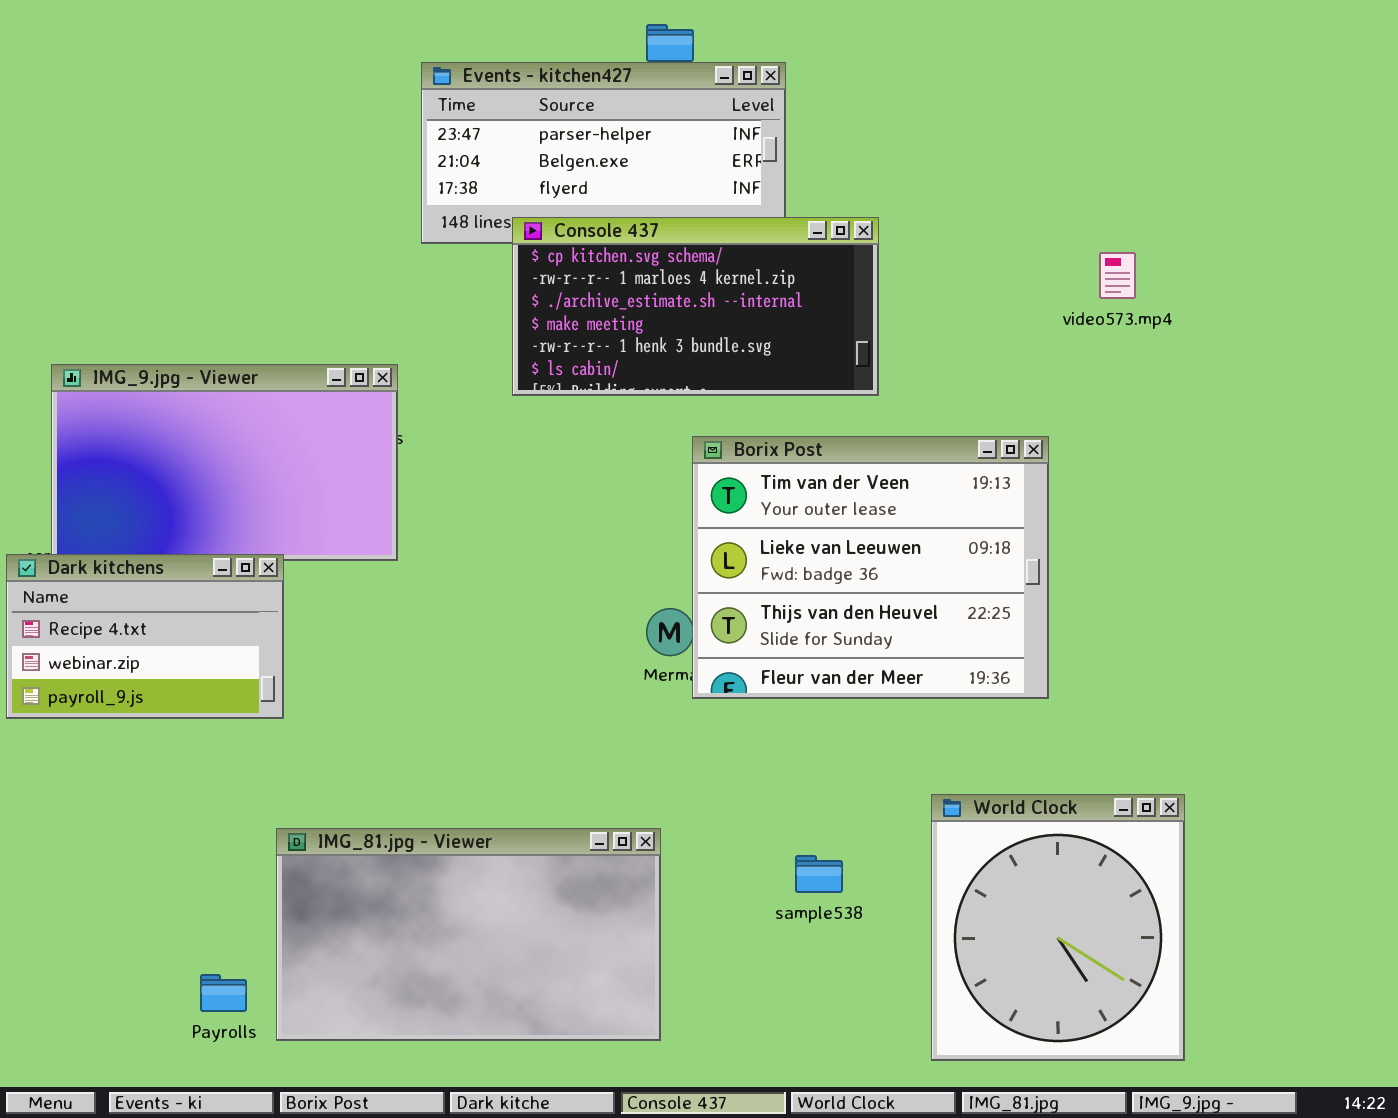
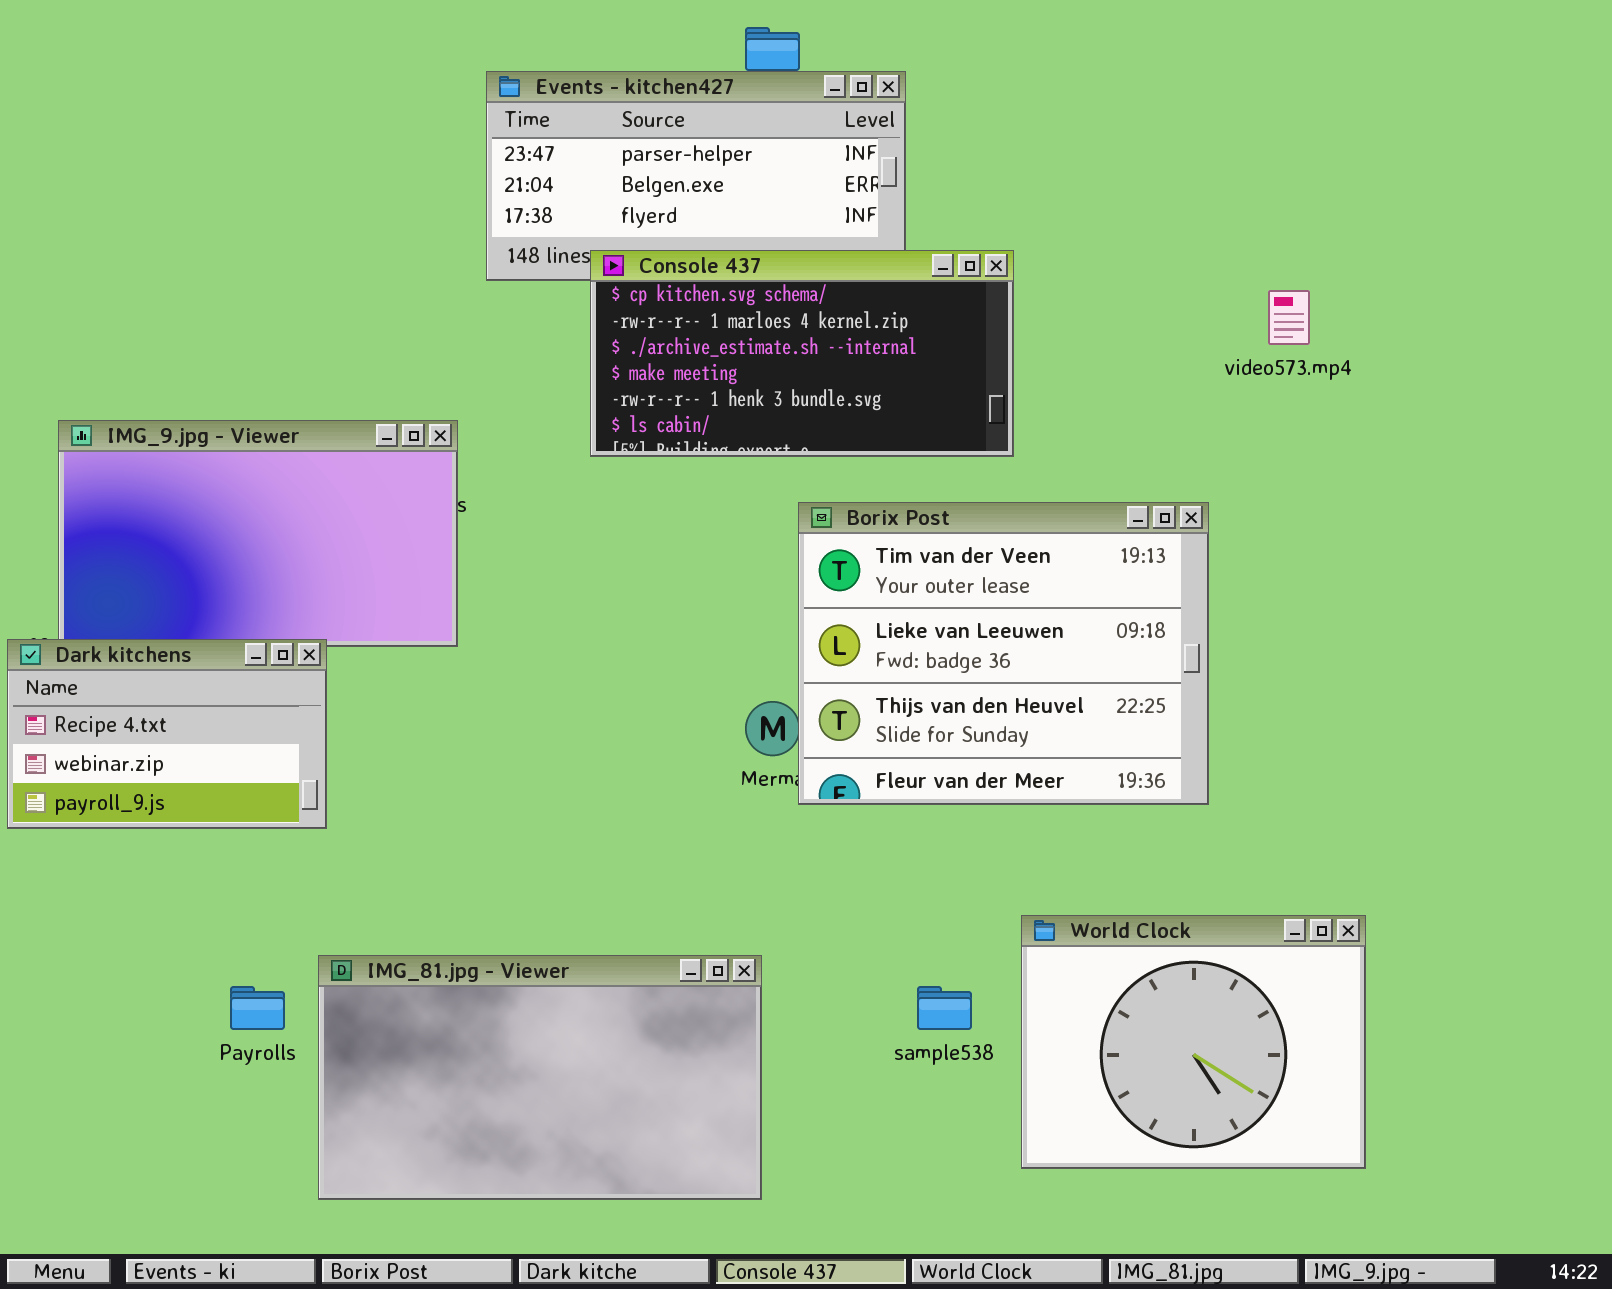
World Clock: [931,794,1185,1061] -> [1021,915,1366,1169], resized
Payrolls: [200,974,247,1012] -> [230,986,285,1030], moved

